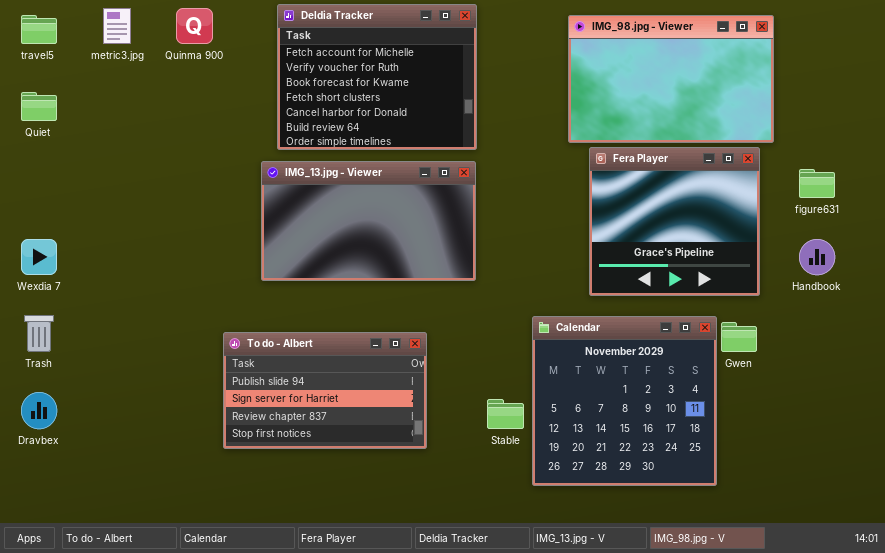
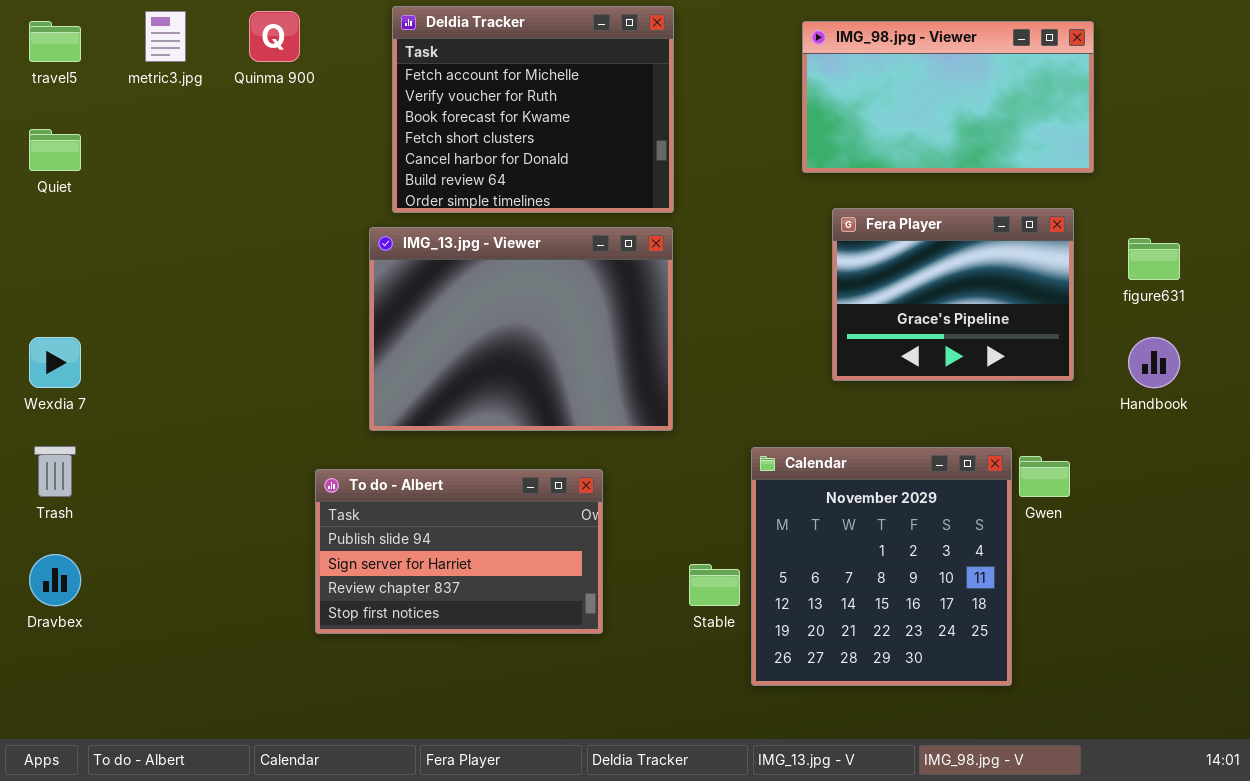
IMG_98.jpg - Viewer: [568,15,774,143] -> [802,21,1094,173], resized
Fera Player: [589,147,760,296] -> [832,208,1074,381], resized
IMG_13.jpg - Viewer: [261,161,476,281] -> [369,227,673,431], resized

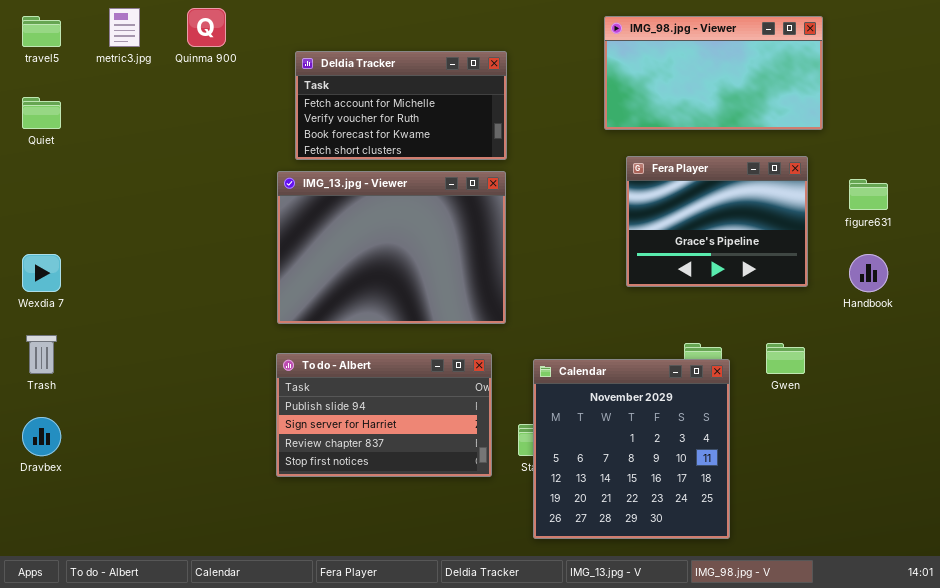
Deldia Tracker: [392,6,674,213] -> [295,51,507,160], resized
Calendar: [751,447,1012,686] -> [533,359,730,539], moved
To do - Albert: [315,469,603,634] -> [276,353,492,477], moved

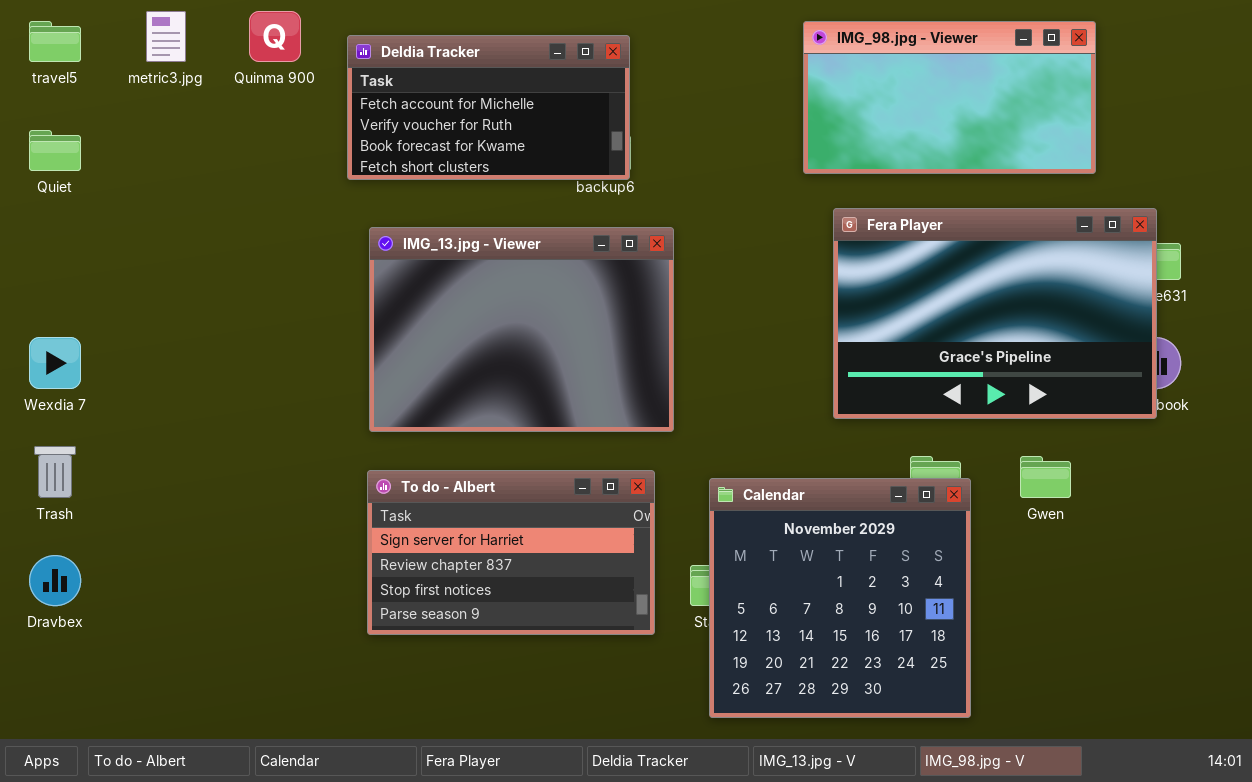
Deldia Tracker: [295,51,507,160] -> [347,35,630,180], moved
Fera Player: [626,156,808,287] -> [833,208,1157,419], resized
To do - Albert: [276,353,492,477] -> [367,470,655,635], scrolled down 1 row

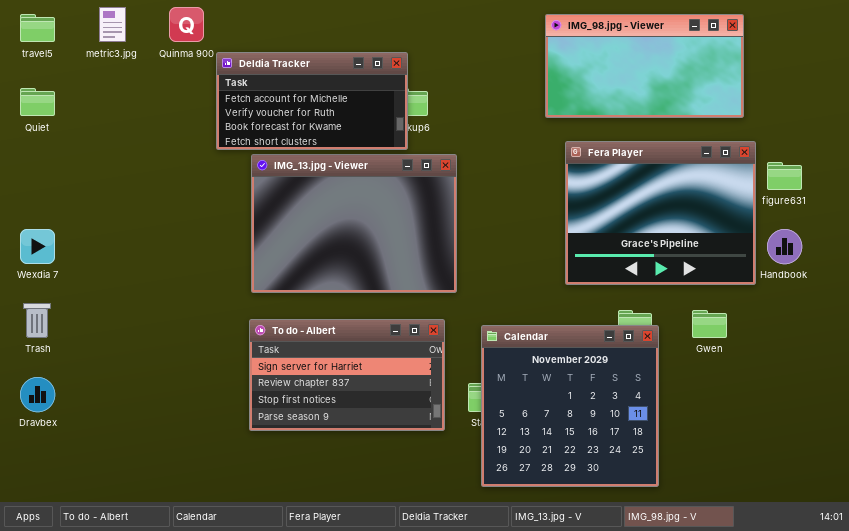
Deldia Tracker: [347,35,630,180] -> [216,52,408,150], moved
Fera Player: [833,208,1157,419] -> [565,141,756,285], resized

